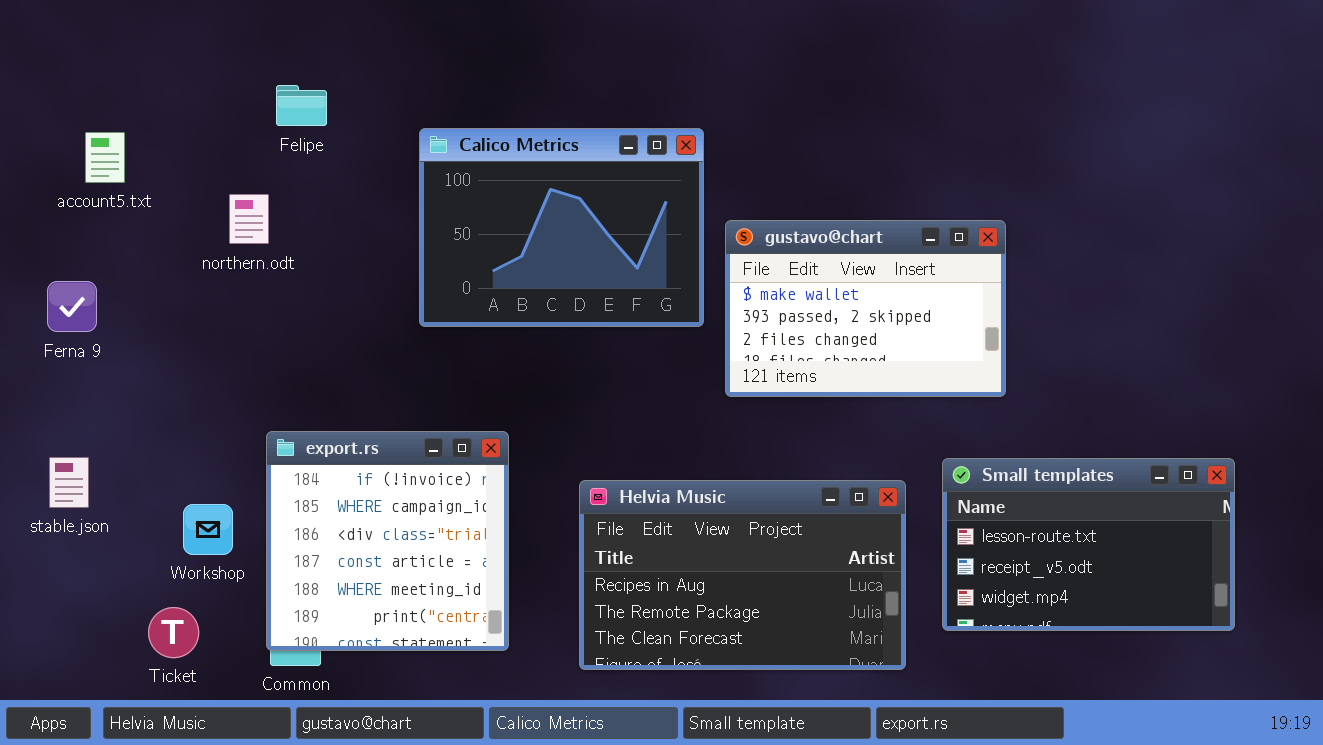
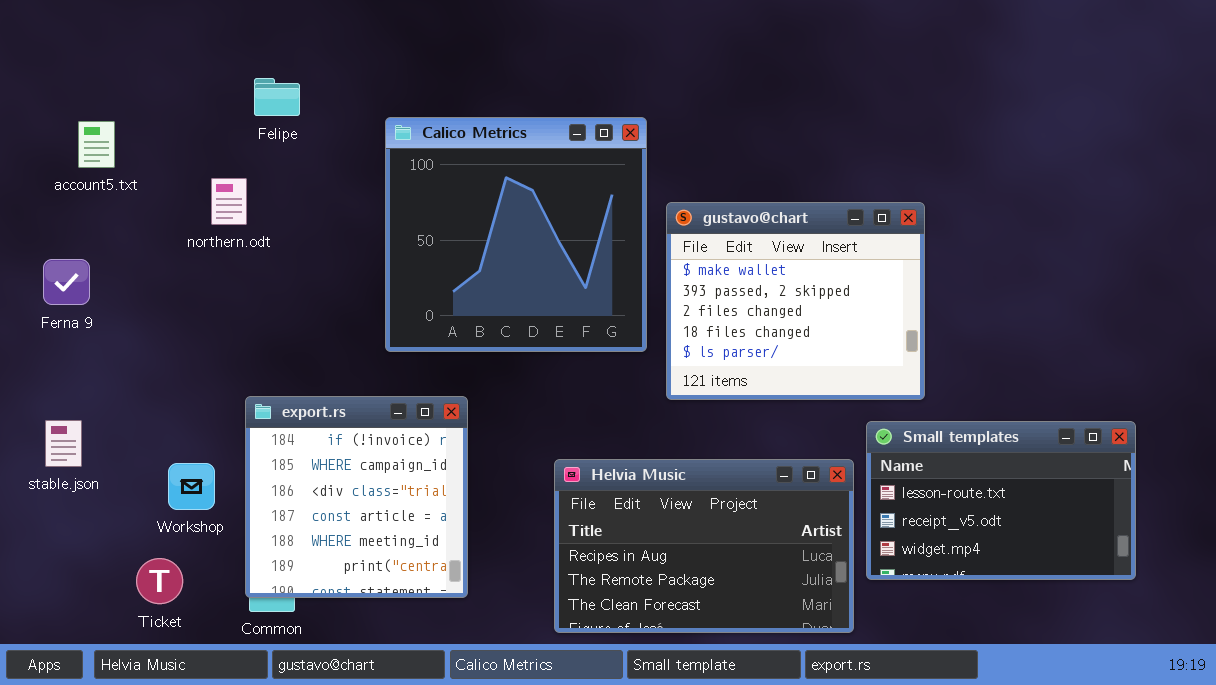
Calico Metrics: [419,128,704,327] -> [385,117,647,352], resized
gustavo@chart: [725,220,1006,397] -> [666,202,925,400], resized
Helvia Music: [579,480,906,670] -> [554,459,854,633], moved

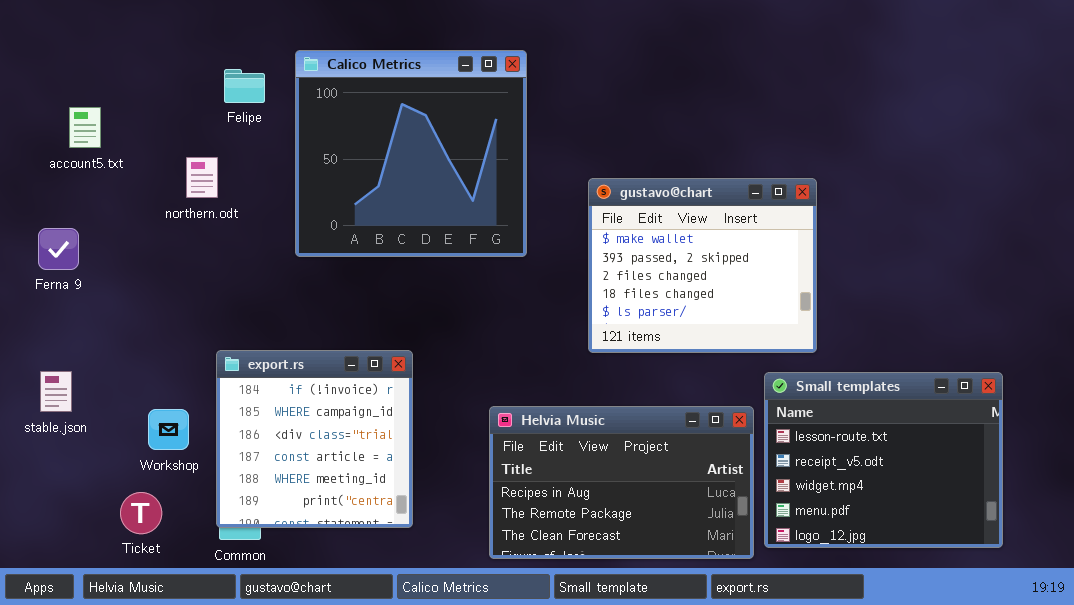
Calico Metrics: [385,117,647,352] -> [295,50,527,257], moved
Small templates: [866,421,1136,580] -> [764,372,1003,548], resized

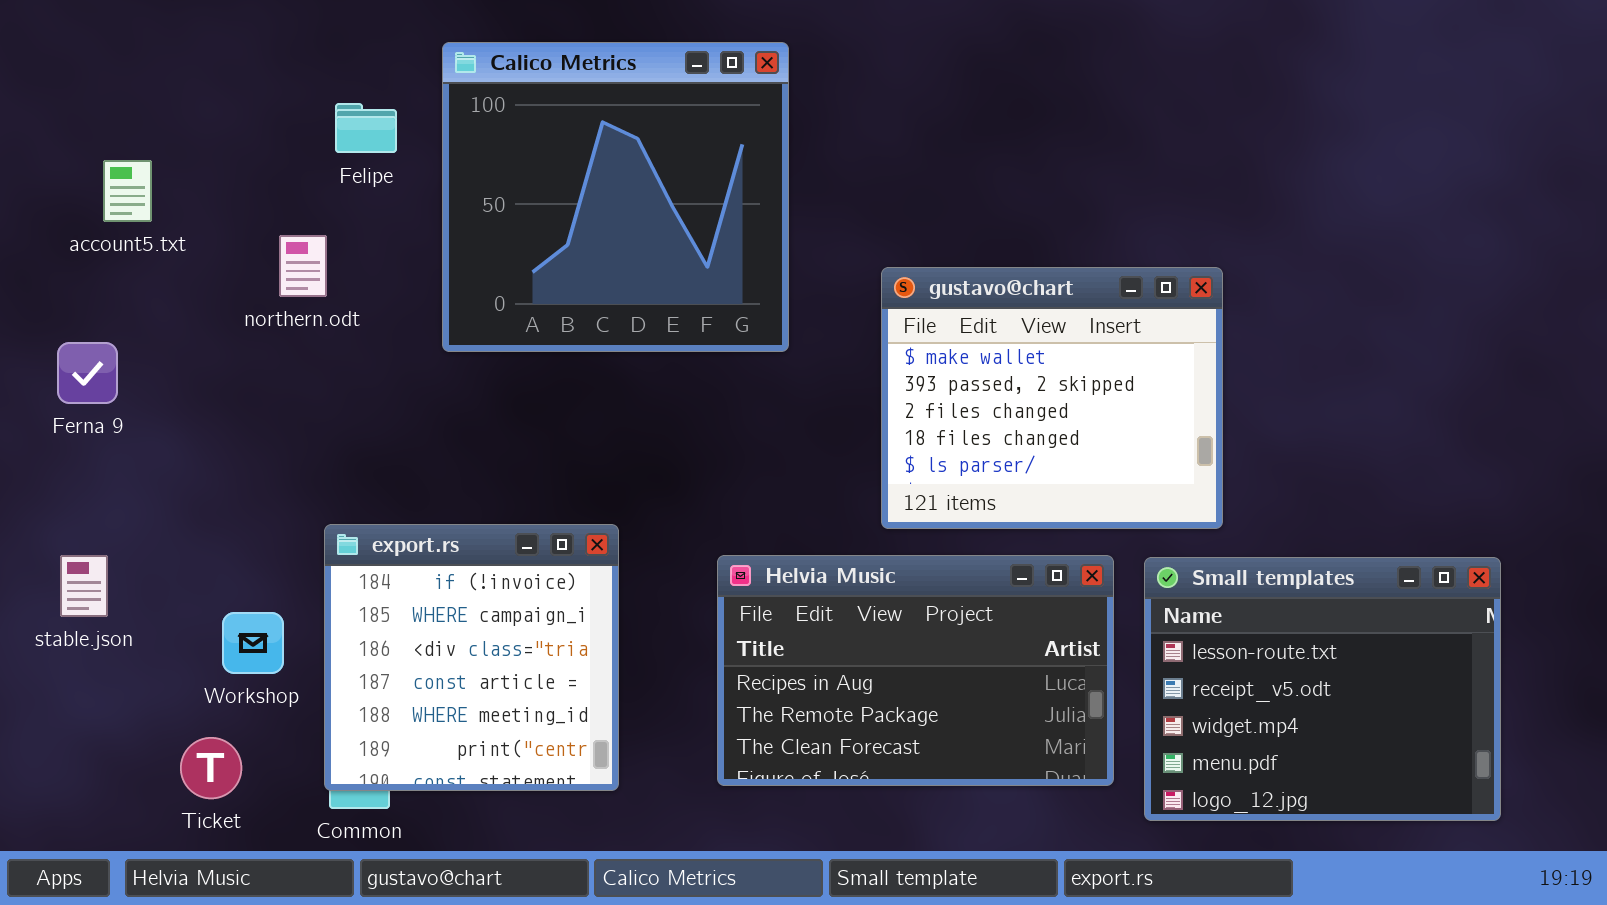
Calico Metrics: [295,50,527,257] -> [442,42,789,352], moved
Helvia Music: [489,406,754,559] -> [717,555,1114,786], moved

